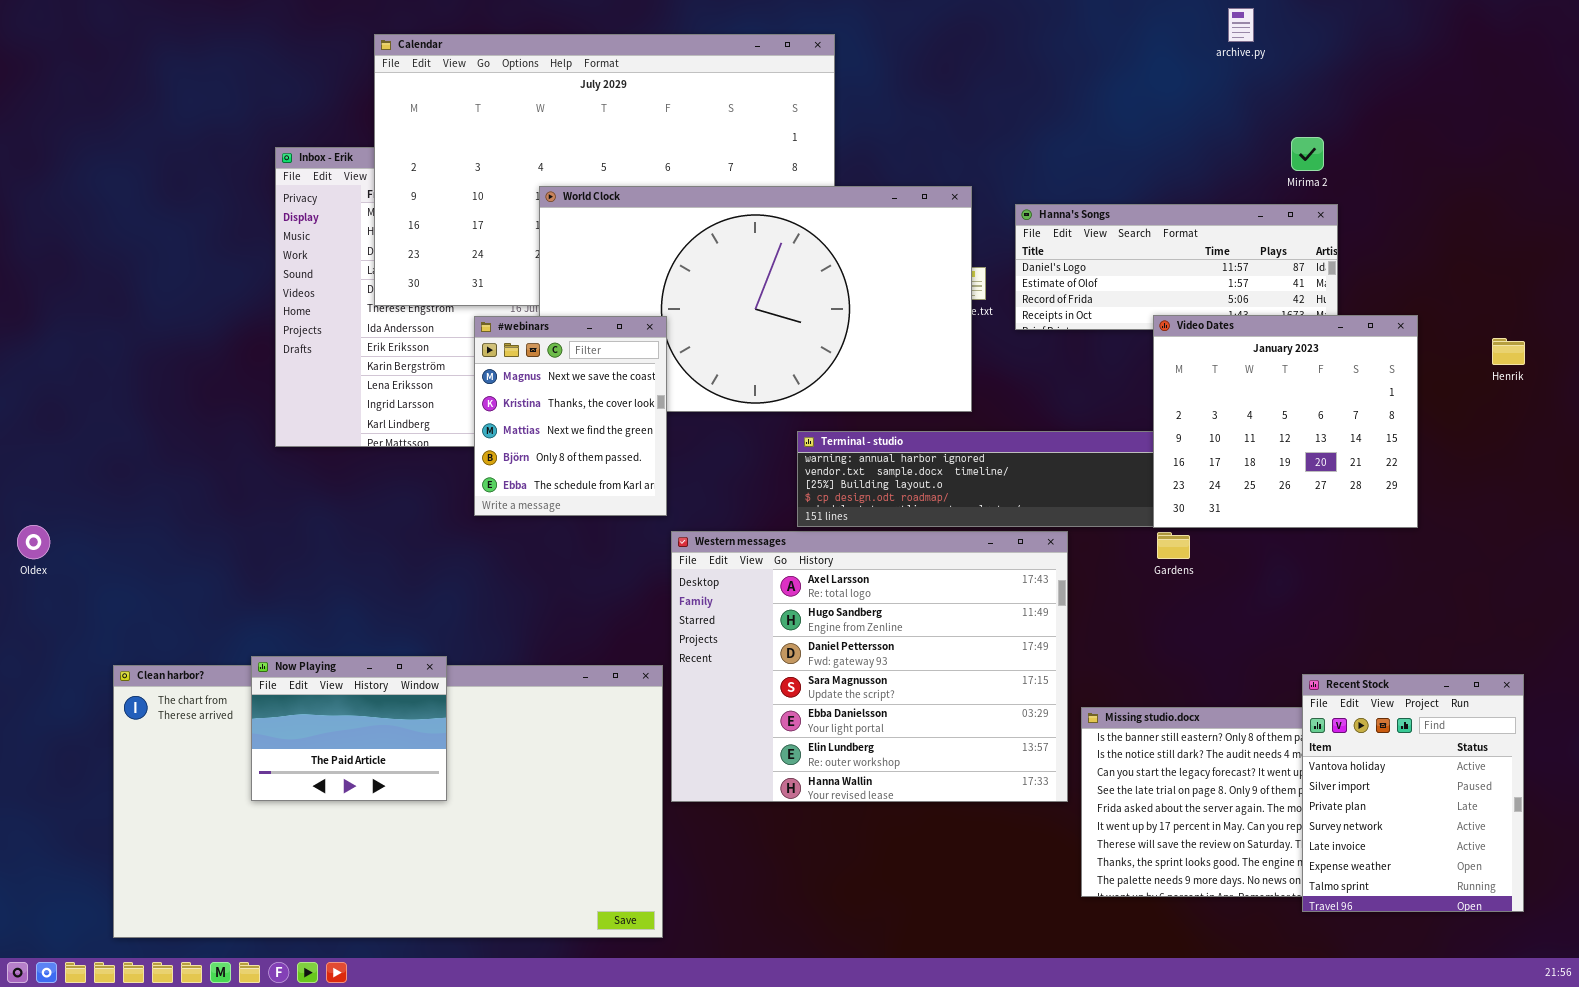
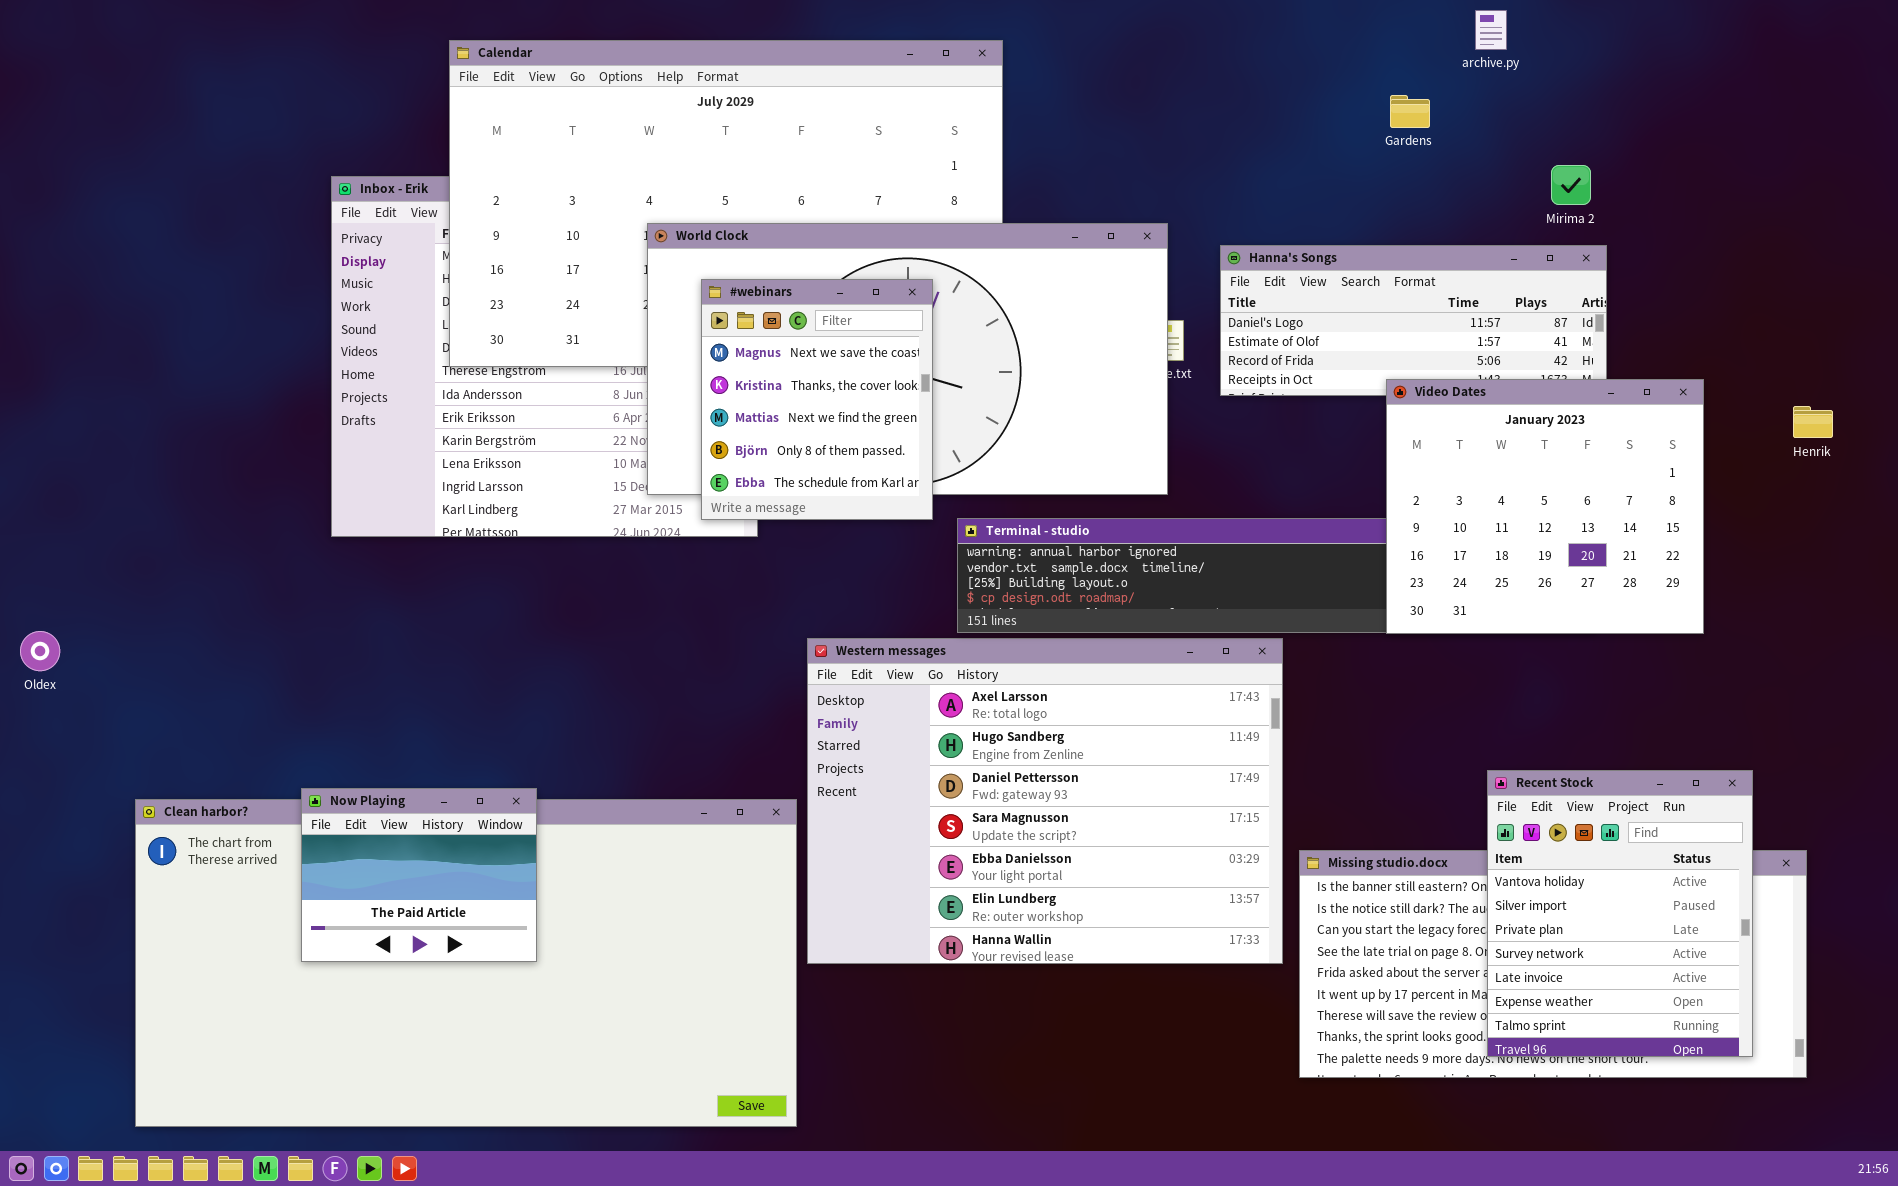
#webinars: [474,316,667,516] -> [701,279,933,520], moved
Gardens: [1157,532,1190,559] -> [1390,95,1430,128], moved
Recent Stock: [1302,674,1524,912] -> [1487,770,1753,1057], moved

